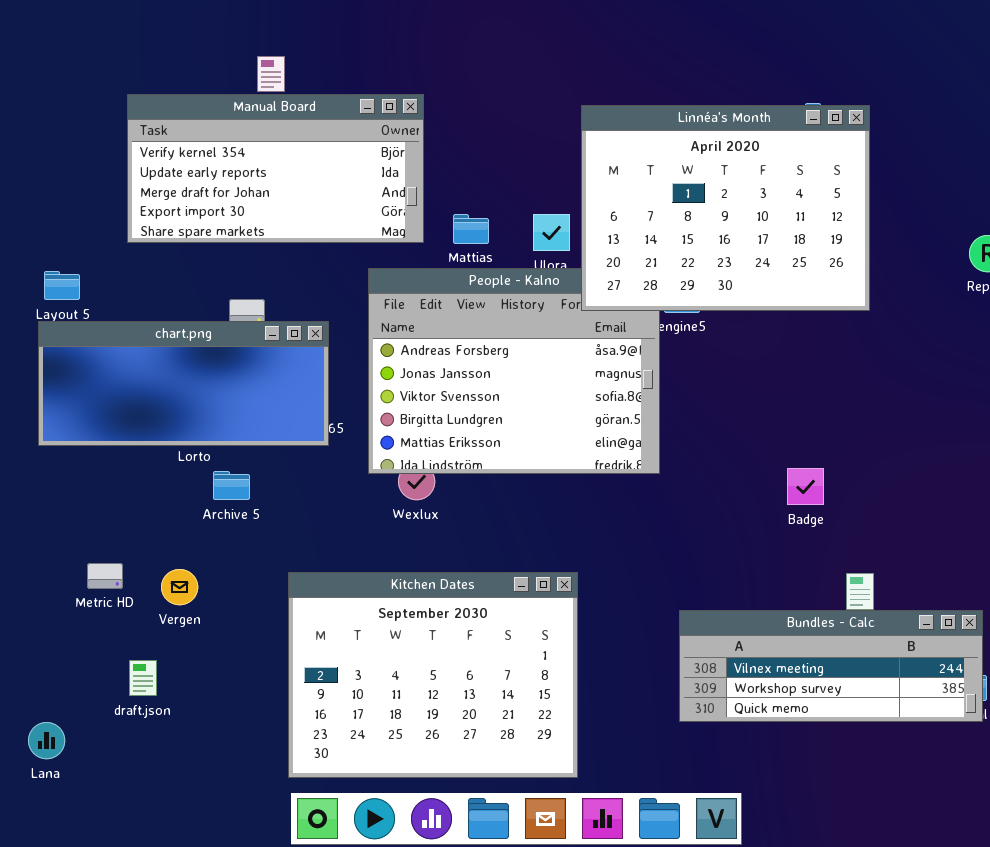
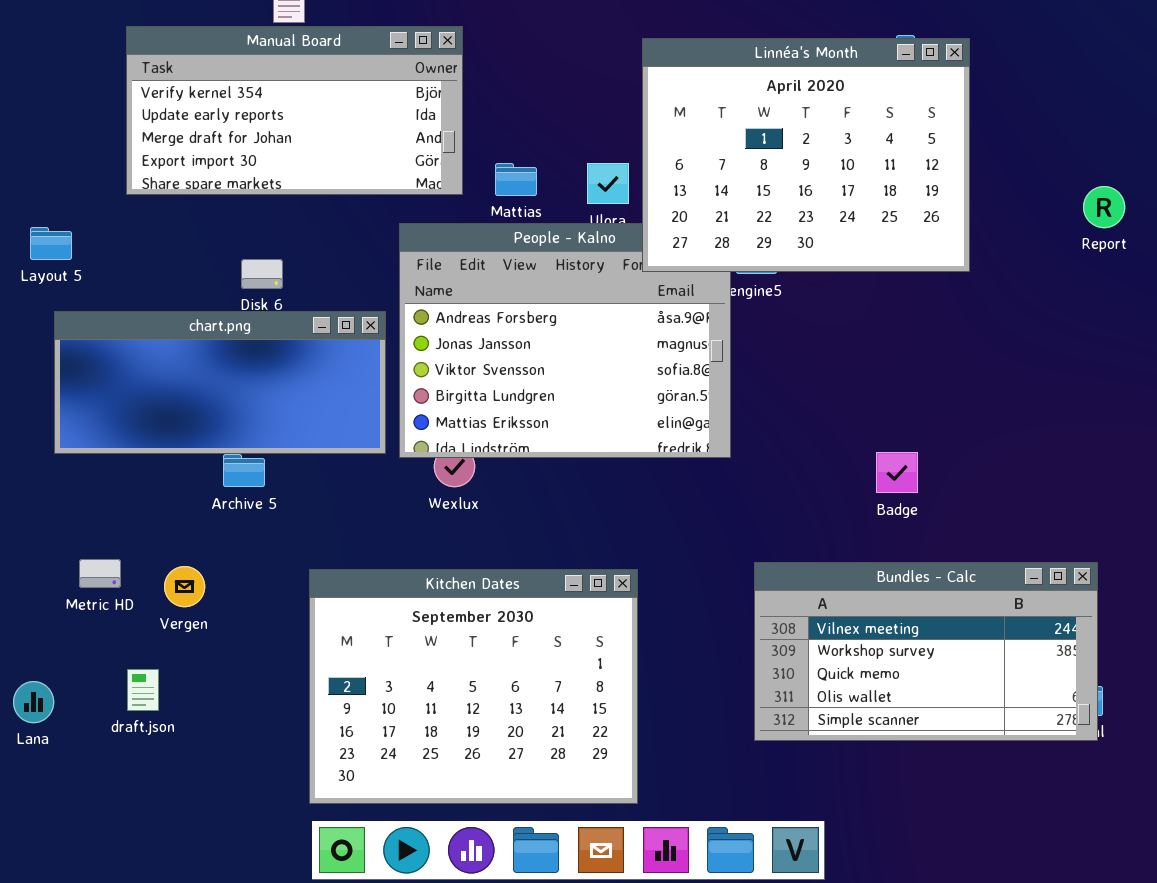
chart.png: [38,321,329,446] -> [54,311,386,454], moved
Bundles - Calc: [679,610,983,722] -> [754,562,1098,741], resized
Lana: [28,722,65,759] -> [13,681,54,723], moved

